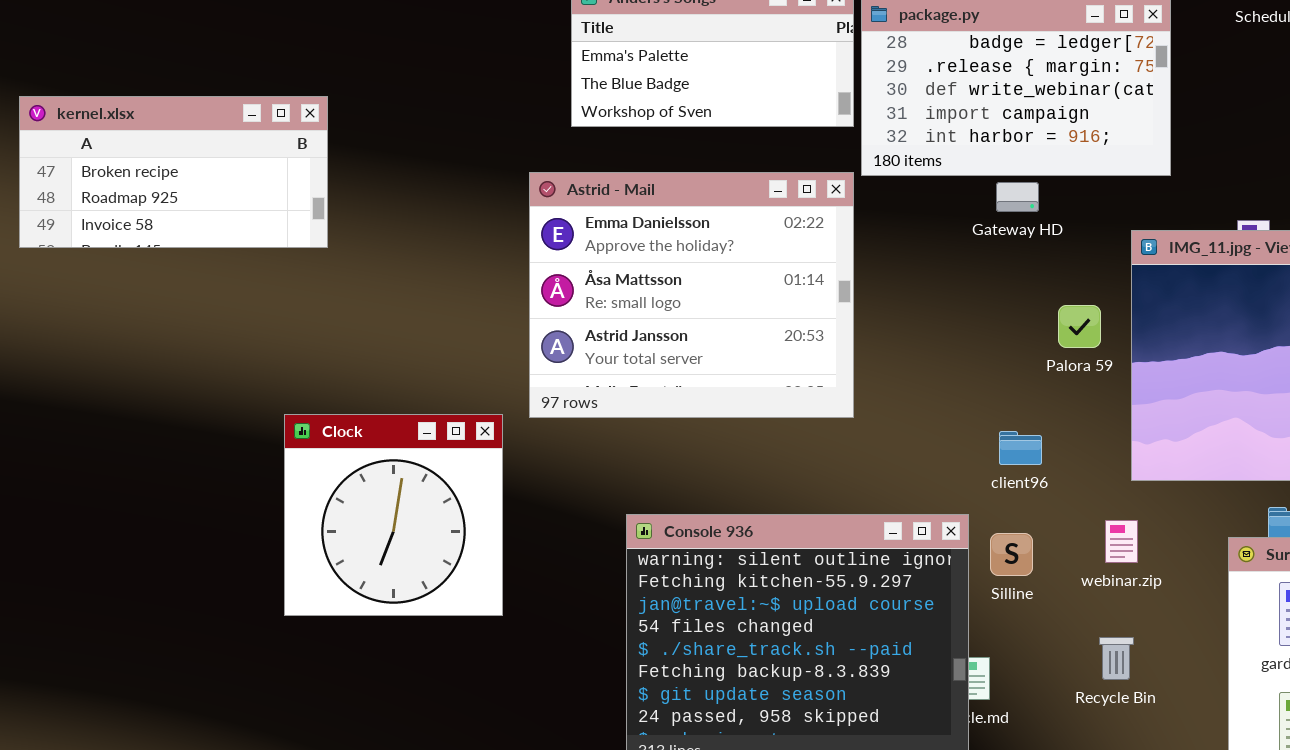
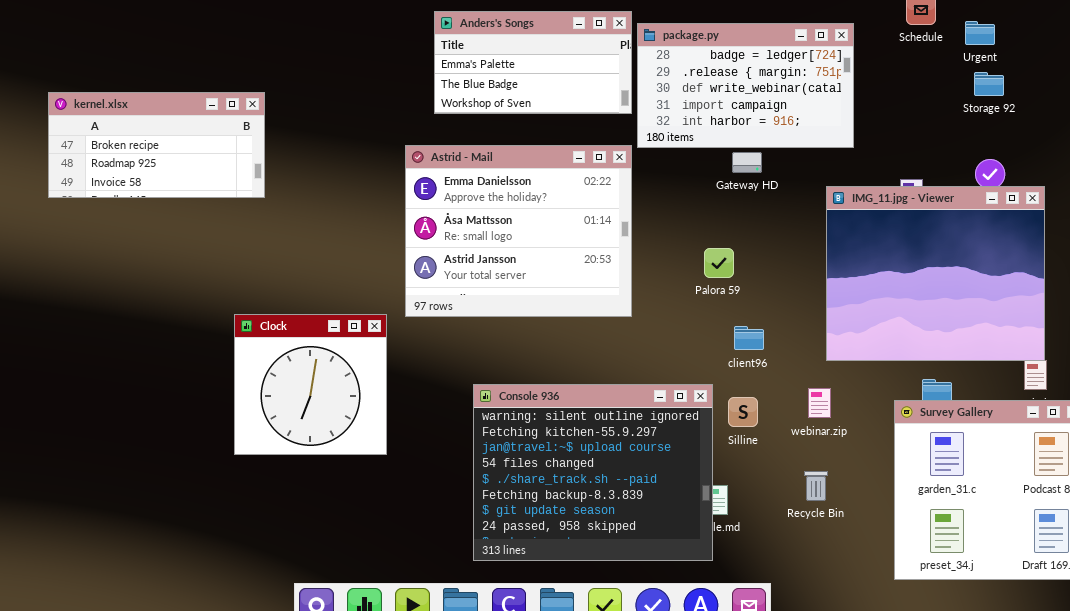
Palora 59: [1058,305,1101,348] -> [704,248,734,278], moved

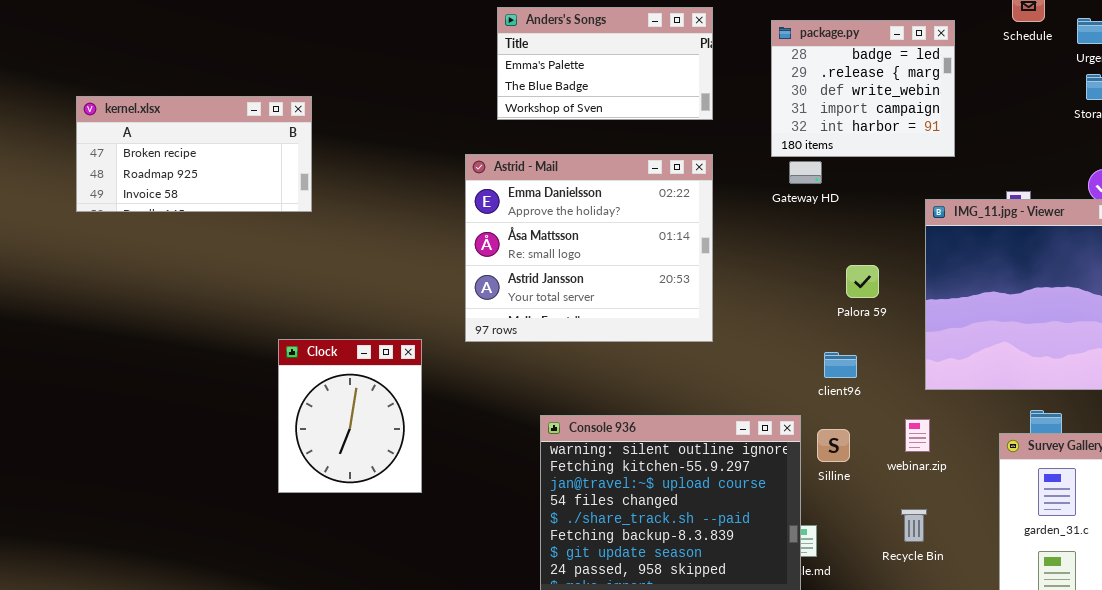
package.py: [637,23,854,148] -> [771,20,955,157], resized
Gateway HD: [732,152,762,173] -> [789,161,822,184], moved
Palora 59: [704,248,734,278] -> [846,265,879,298], moved
Clock: [234,314,387,455] -> [278,339,422,493], resized

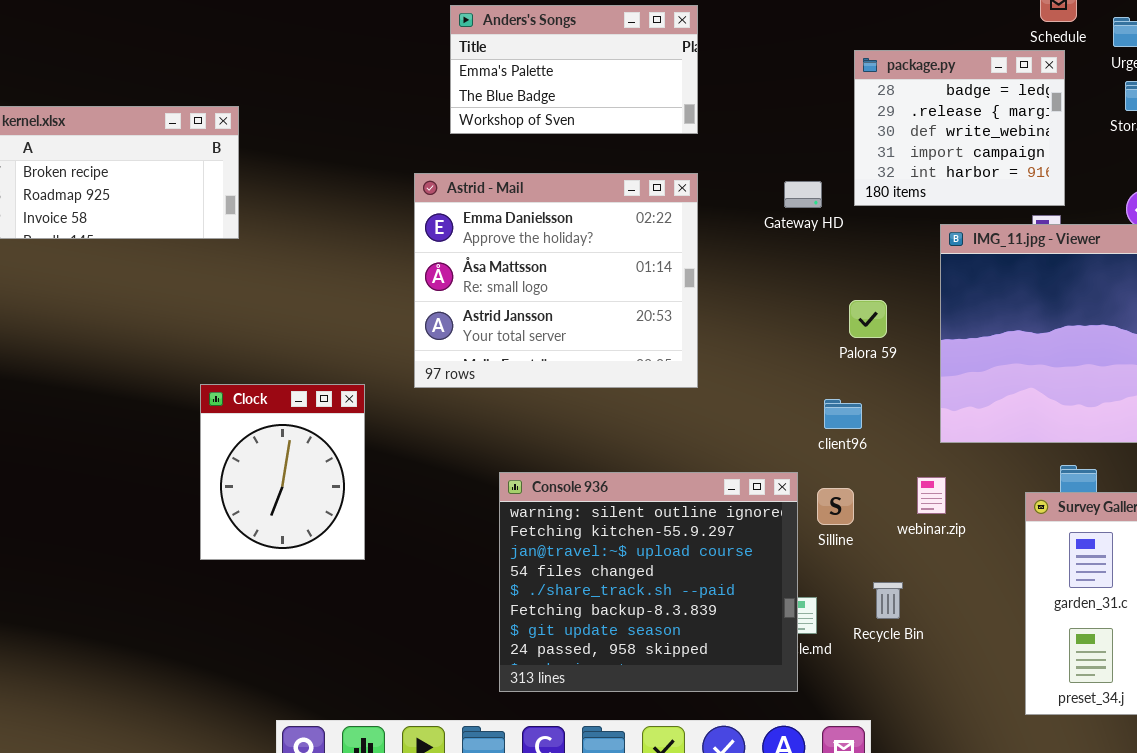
package.py: [771,20,955,157] -> [854,50,1065,206], moved
Recycle Bin: [901,509,927,542] -> [873,582,903,619], moved

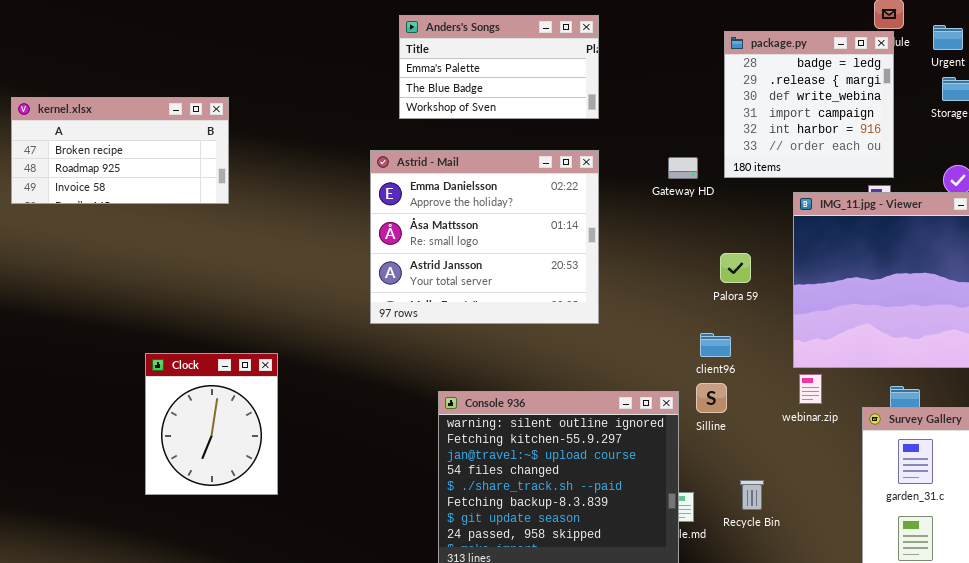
package.py: [854,50,1065,206] -> [724,31,894,178], resized
Clock: [200,384,365,560] -> [145,353,278,495], moved
webinar.zip: [917,477,946,514] -> [799,374,822,404], moved
Silline: [817,488,854,525] -> [696,383,727,413], moved

